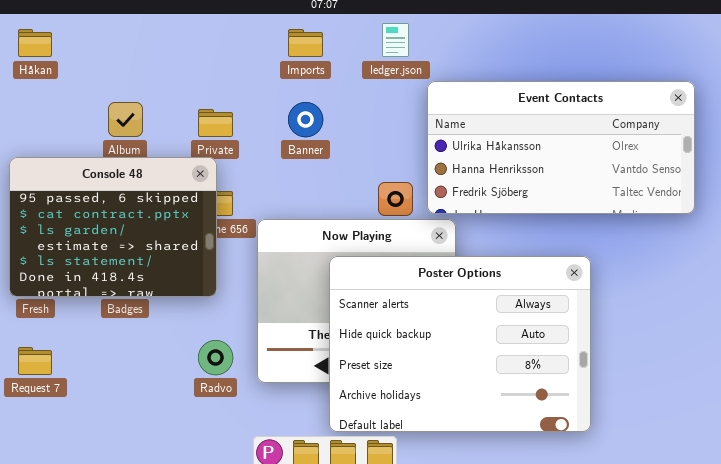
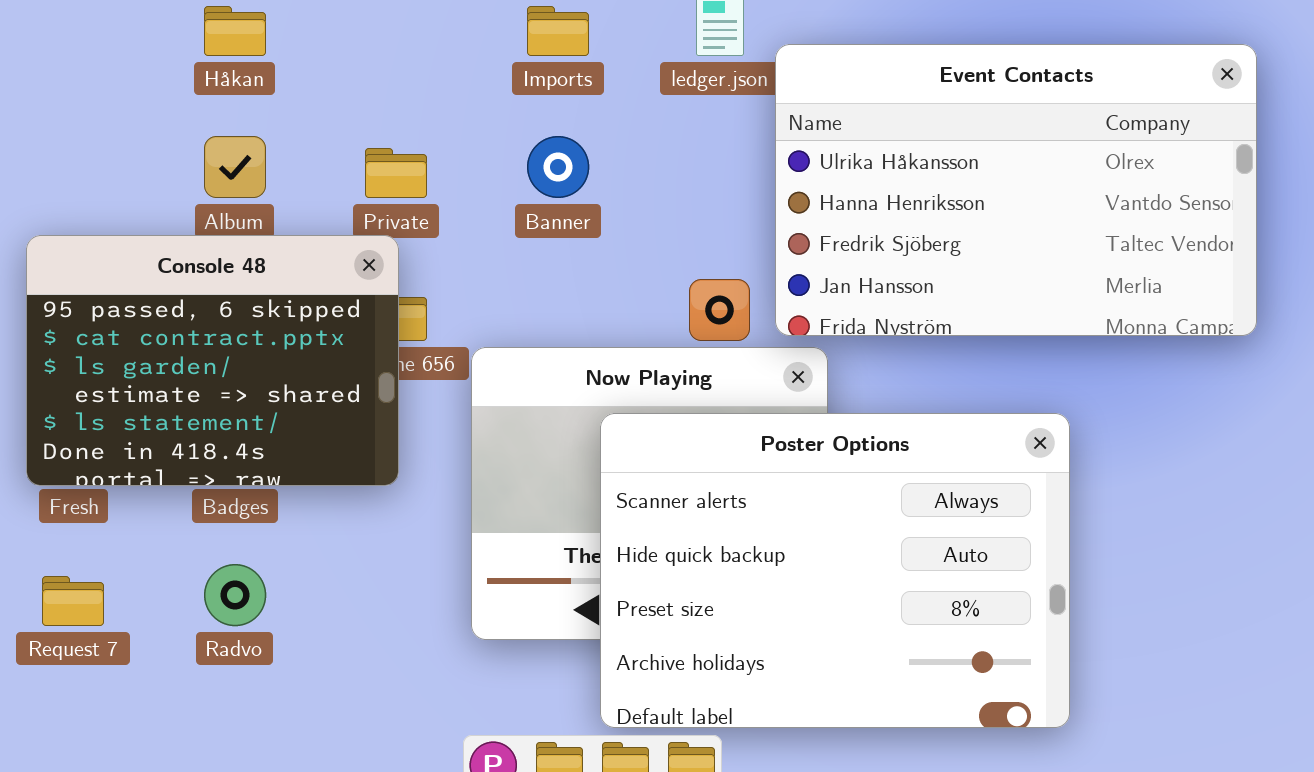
Håkan: [18,29,52,57] -> [204,6,266,56], moved
Event Contacts: [427,81,695,214] -> [775,44,1257,336], resized
Radvo: [198,340,233,375] -> [204,564,266,626], moved

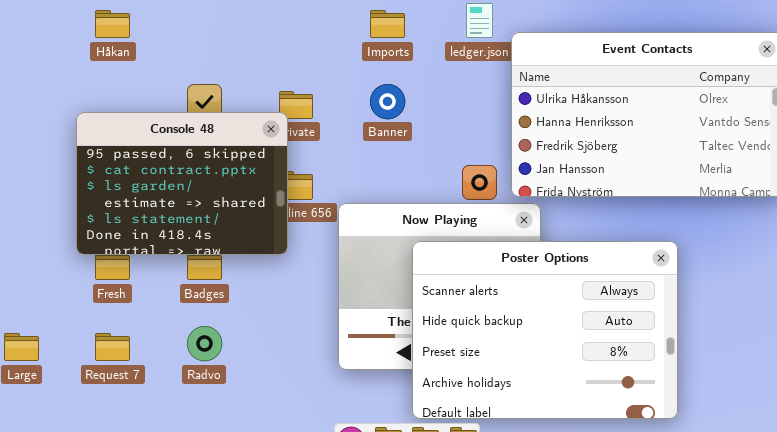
Håkan: [204,6,266,56] -> [95,10,130,38], moved
Console 48: [26,235,399,486] -> [76,112,288,255], moved

